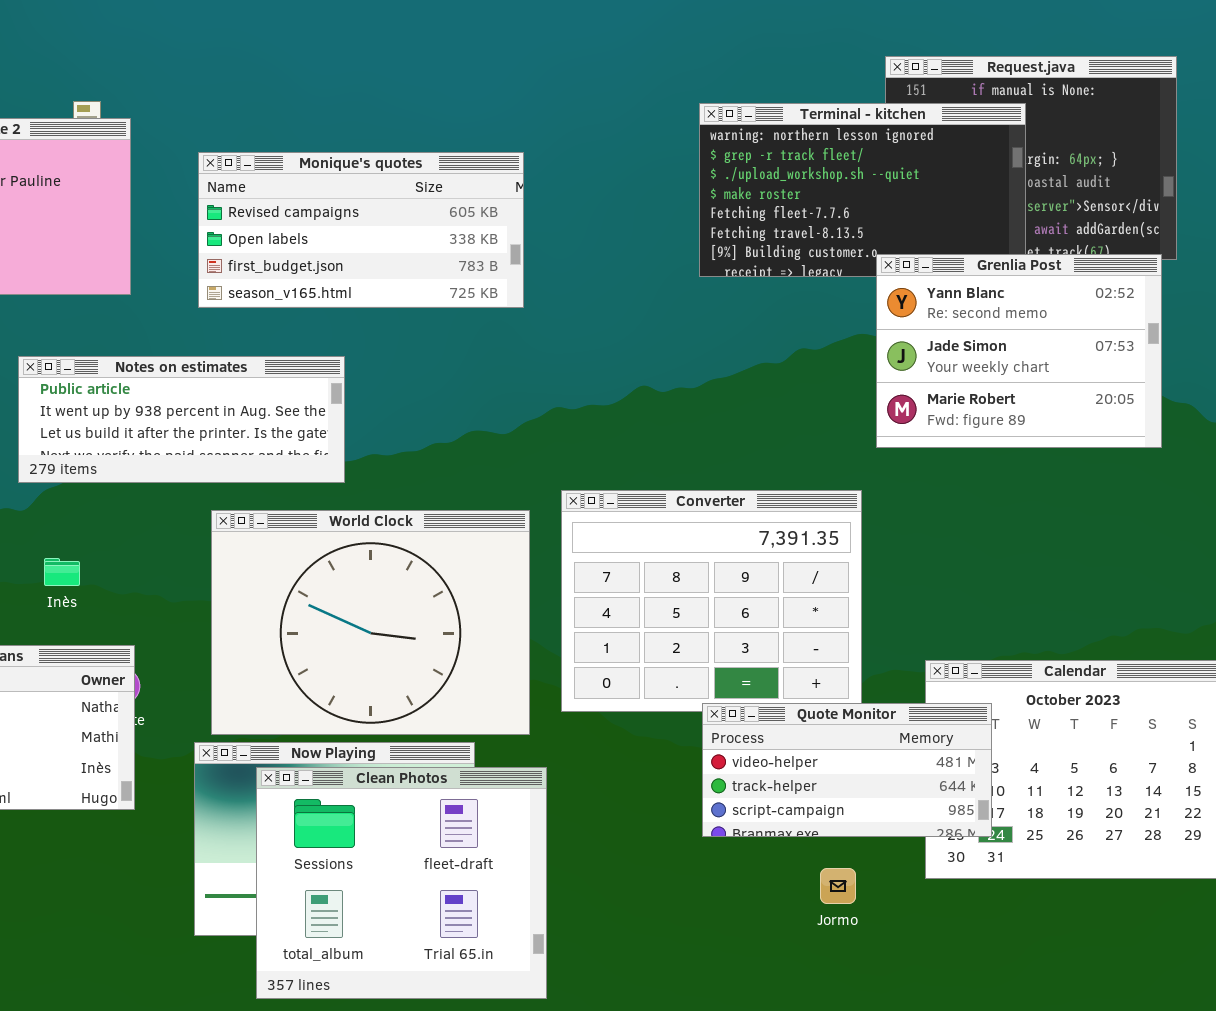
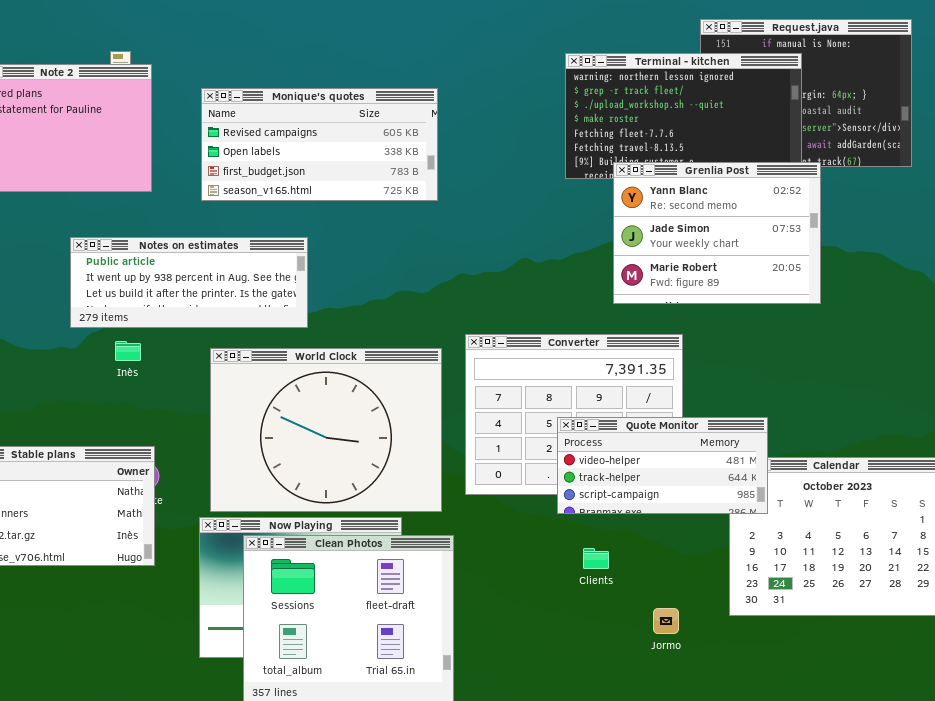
Grenlia Post: [876,254,1162,448] -> [613,162,821,304], moved
Inès: [44,558,80,586] -> [115,341,141,361], moved
Quote Monitor: [702,703,992,837] -> [557,417,768,514], moved

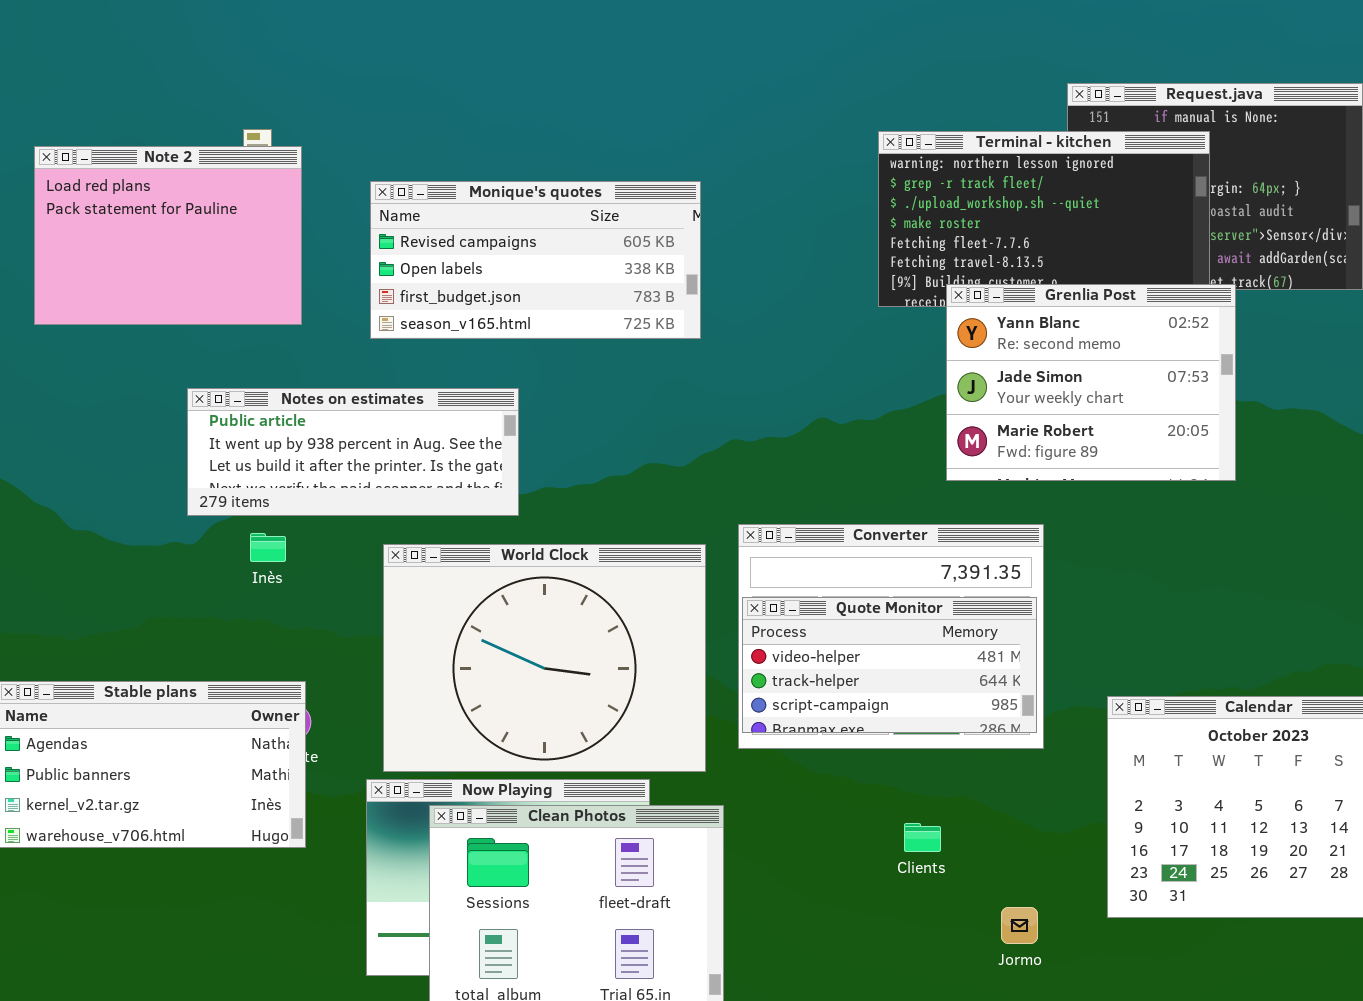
Quote Monitor: [557,417,768,514] -> [742,597,1037,733], moved

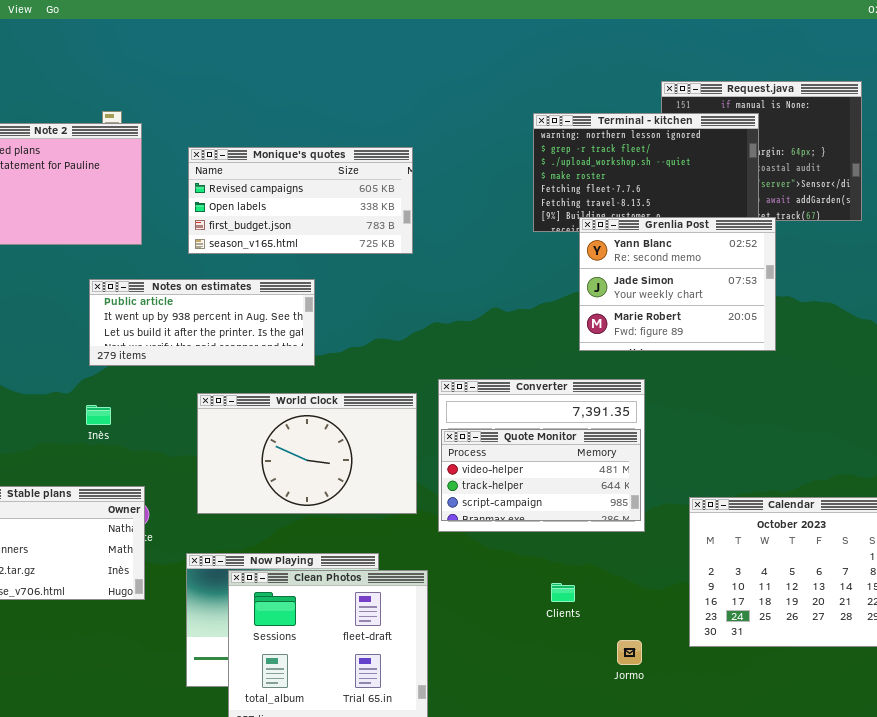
Notes on estimates: [187,388,519,516] -> [89,279,315,366], moved
Inès: [250,533,286,562] -> [86,405,111,425], moved
World Clock: [383,544,706,772] -> [197,393,417,514], resized

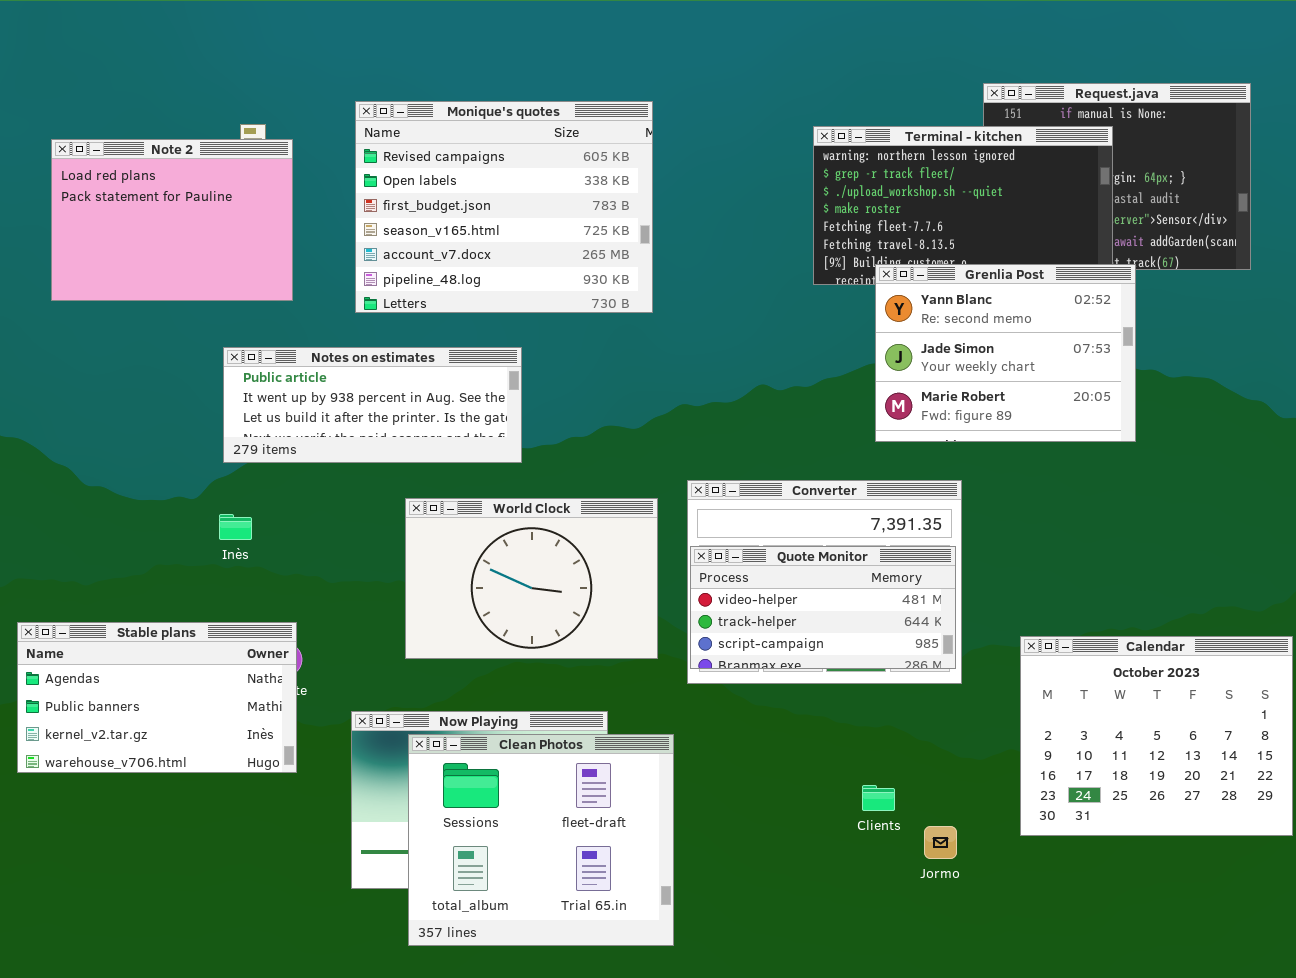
Monique's quotes: [188,147,413,254] -> [355,101,653,313], resized
World Clock: [197,393,417,514] -> [405,498,658,659], resized
Clients: [551,583,575,602] -> [862,785,895,811], moved

